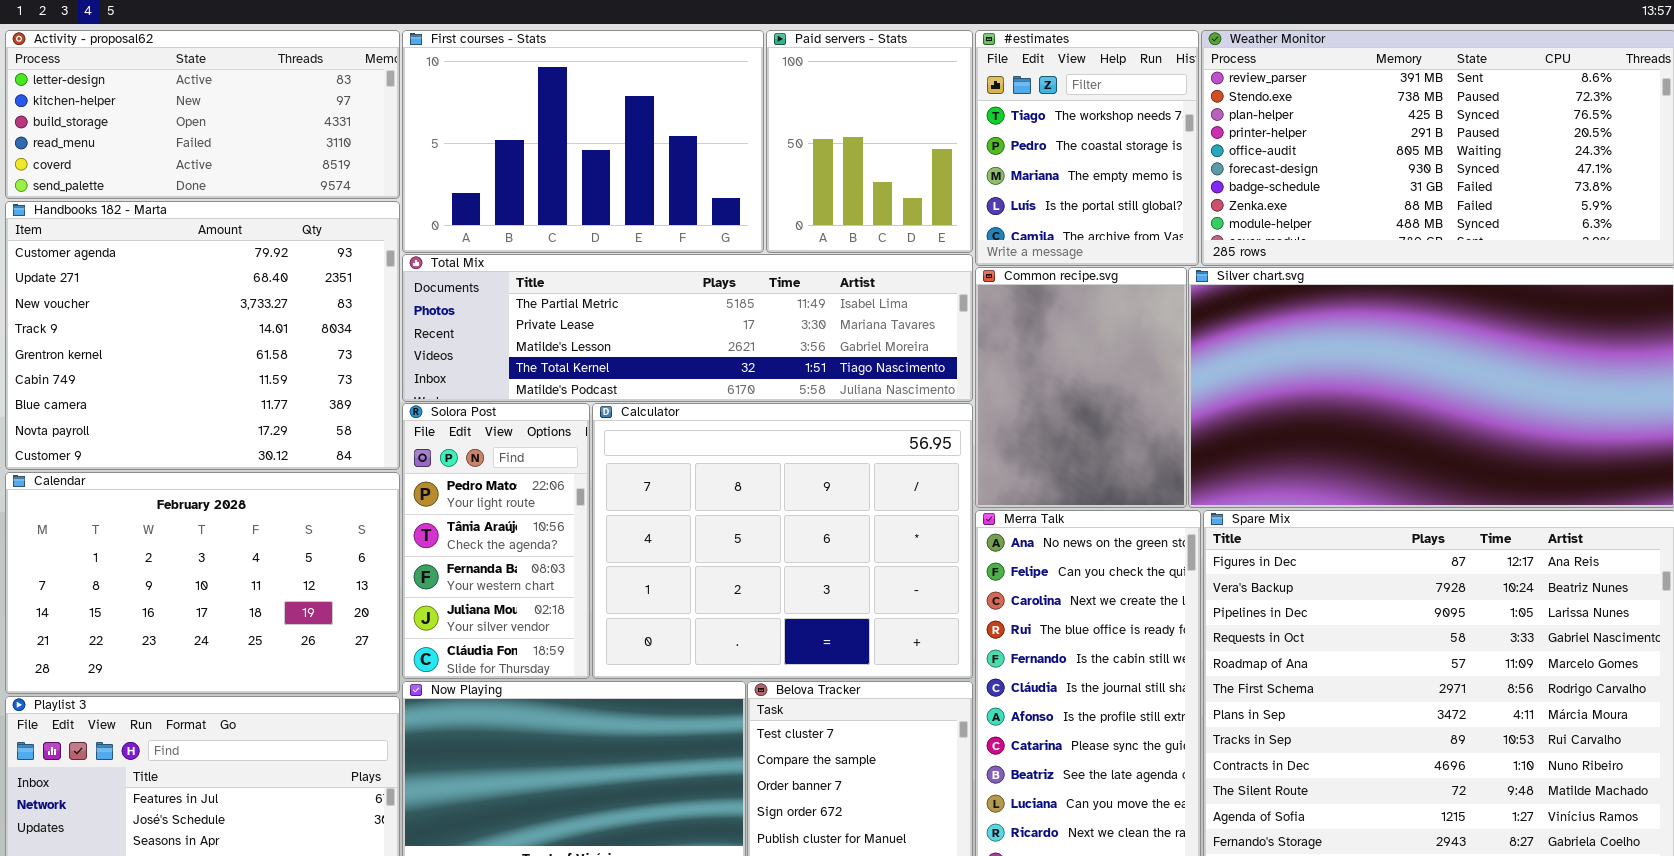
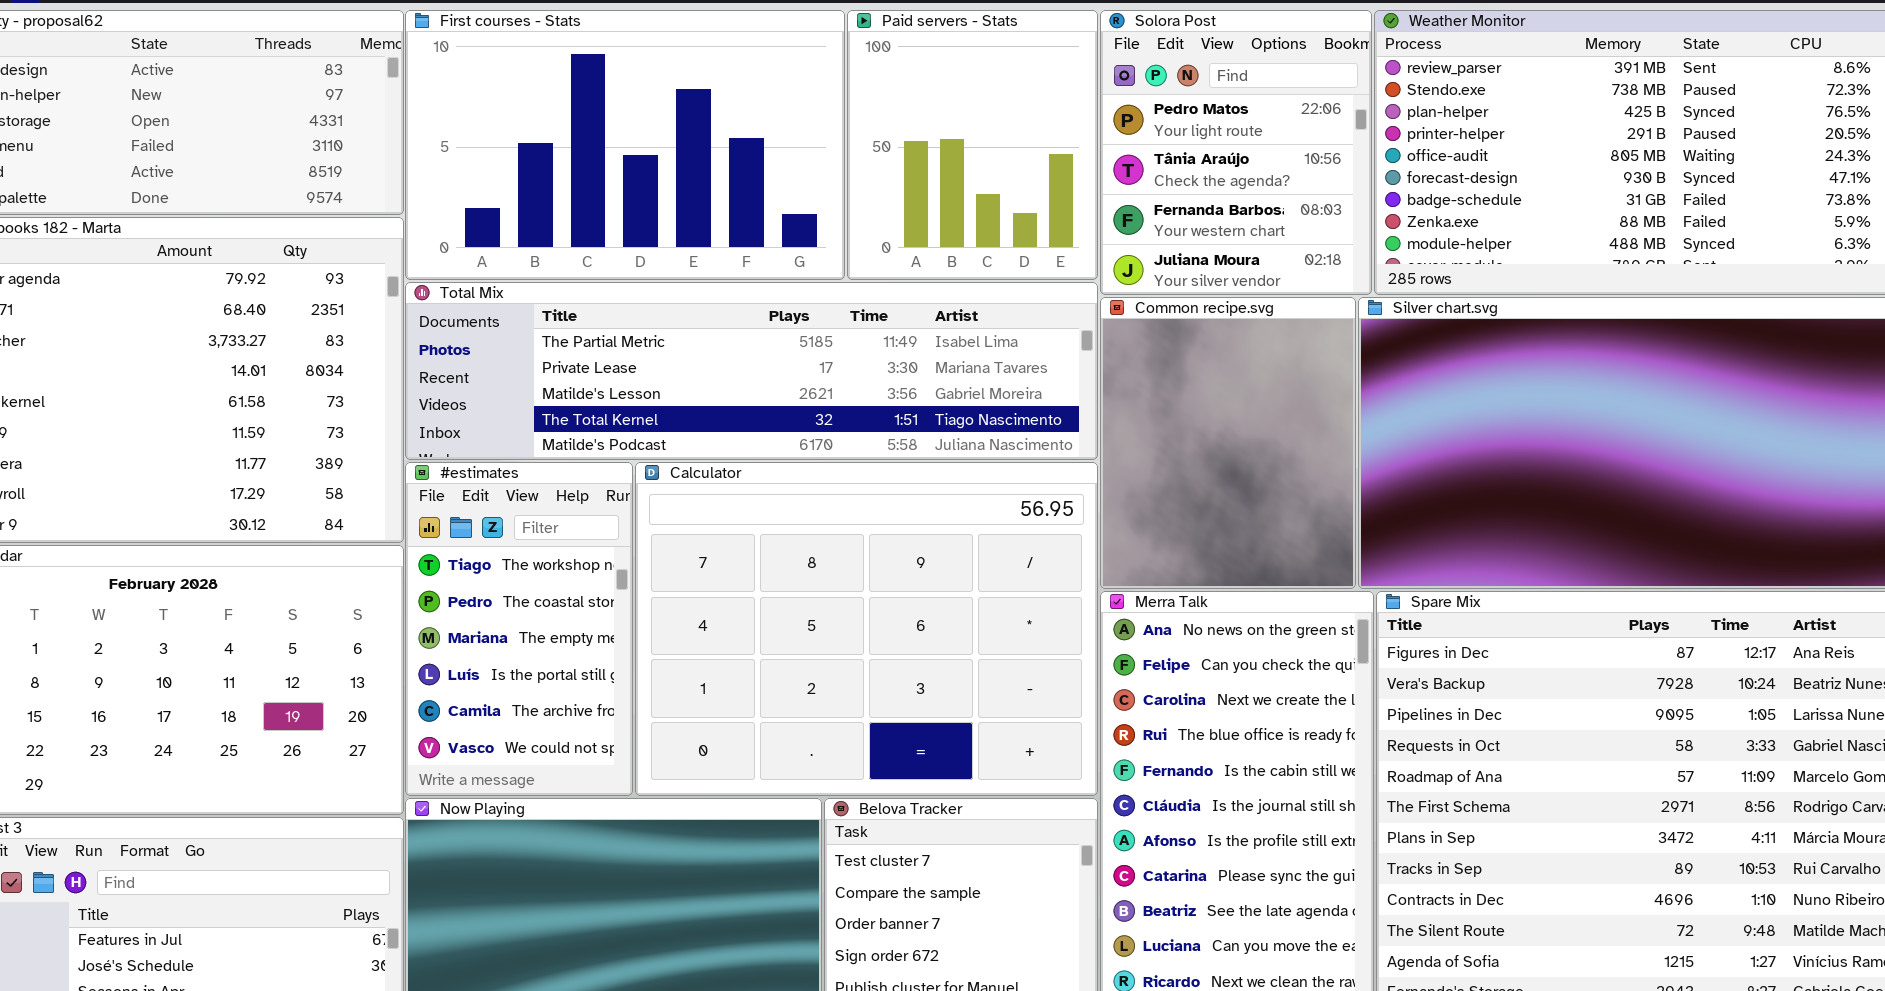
#estimates: [975,30,1199,266] -> [405,462,633,796], moved, resized
Solora Post: [402,403,590,679] -> [1100,10,1372,295], moved, resized

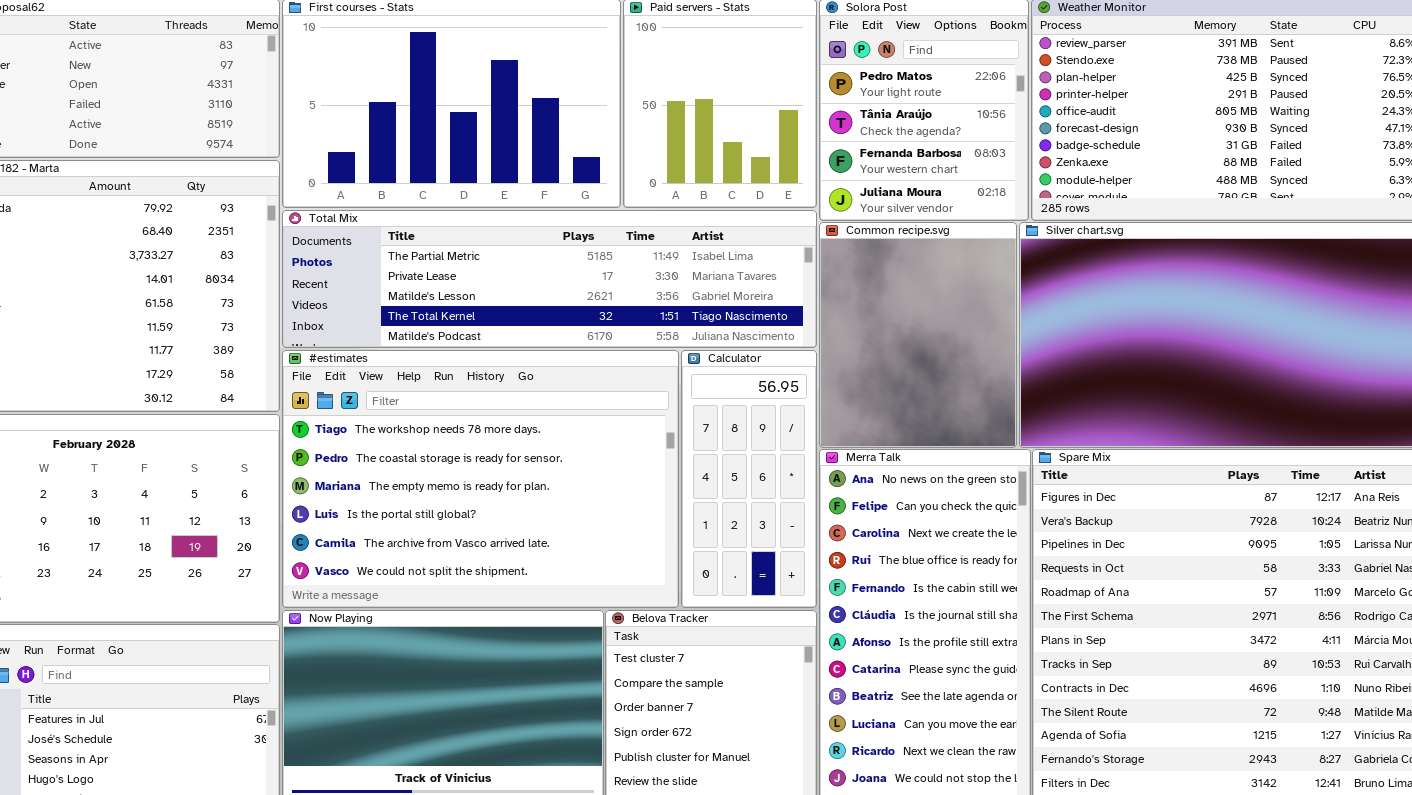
#estimates: [405,462,633,796] -> [282,350,679,608], resized
Calculator: [635,462,1098,796] -> [681,350,817,608], resized

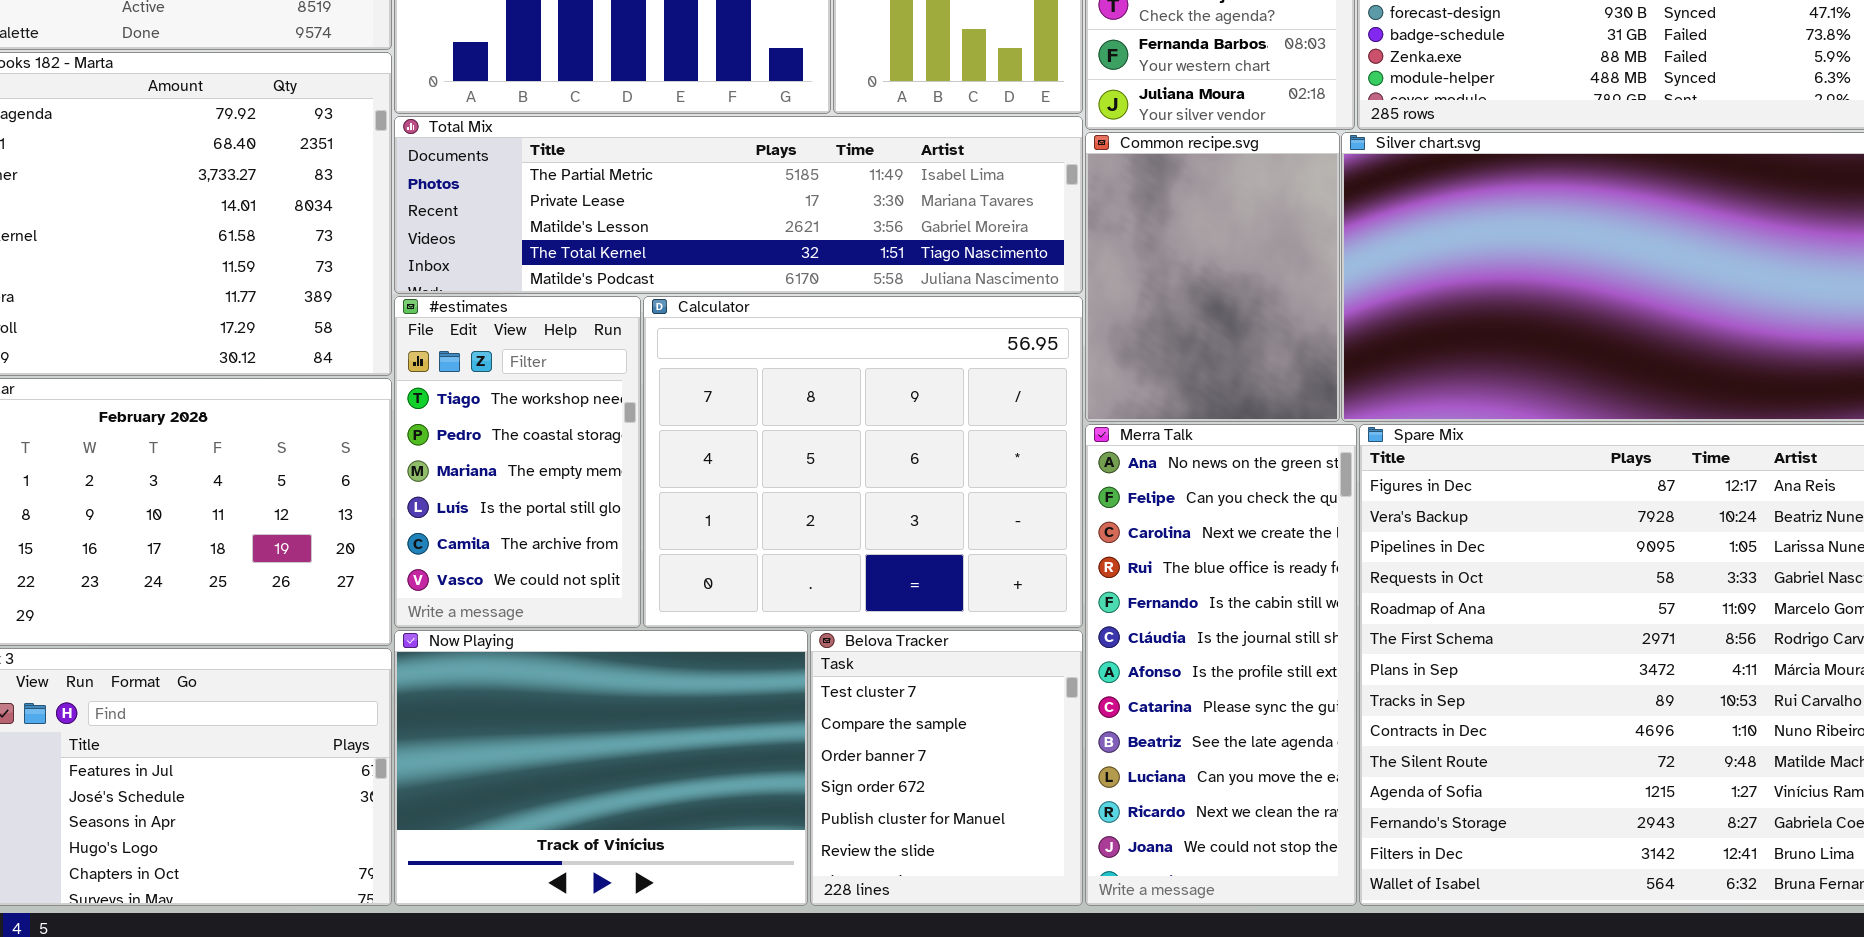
#estimates: [282,350,679,608] -> [394,296,641,628], resized
Calculator: [681,350,817,608] -> [643,296,1083,628], resized

